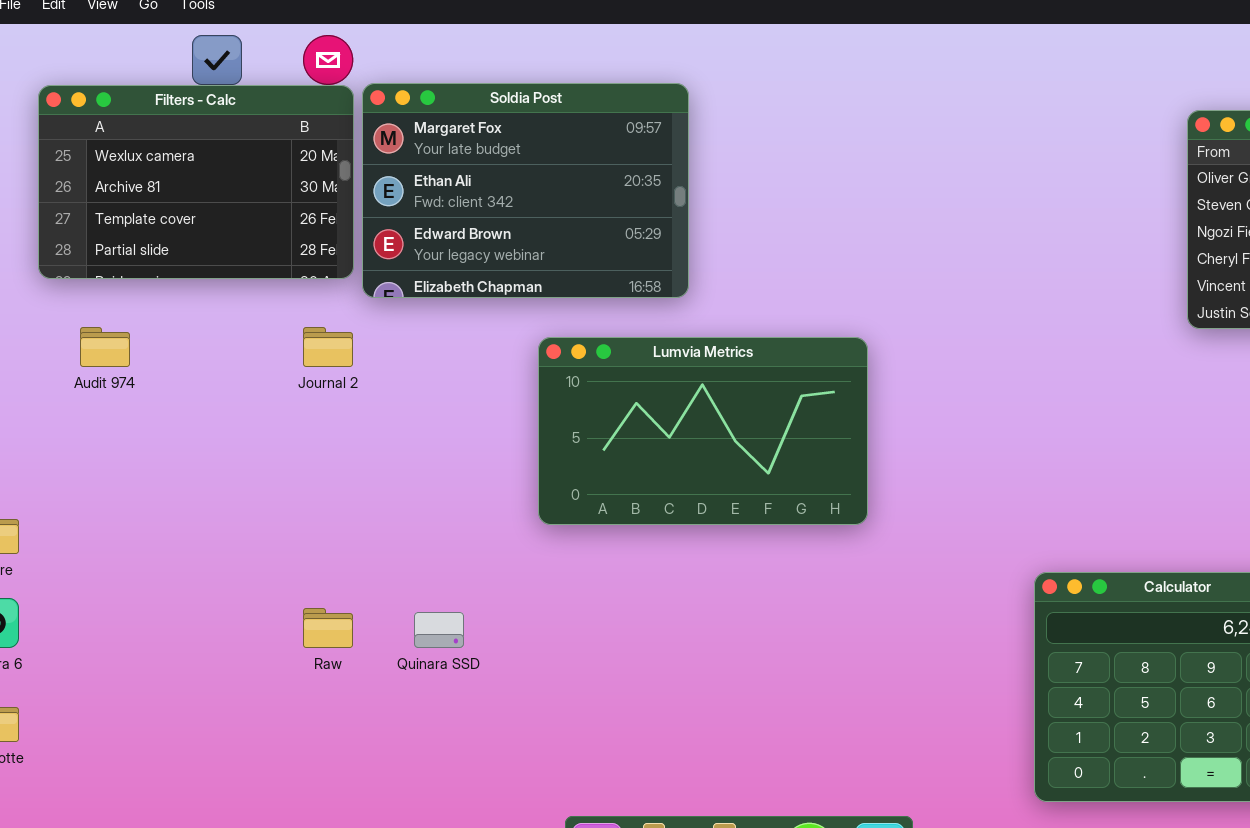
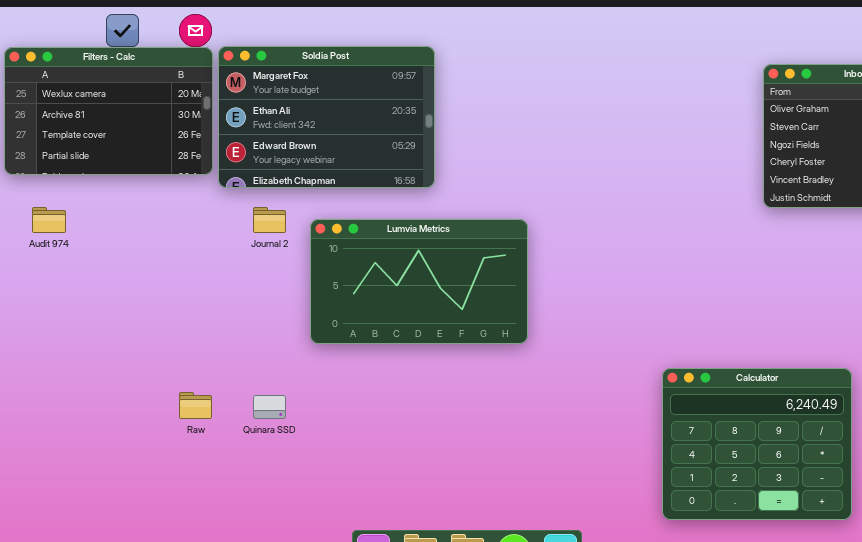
Journal 2: [303,327,353,367] -> [253,207,286,233], moved
Lumvia Metrics: [538,337,868,525] -> [310,219,528,344], moved

